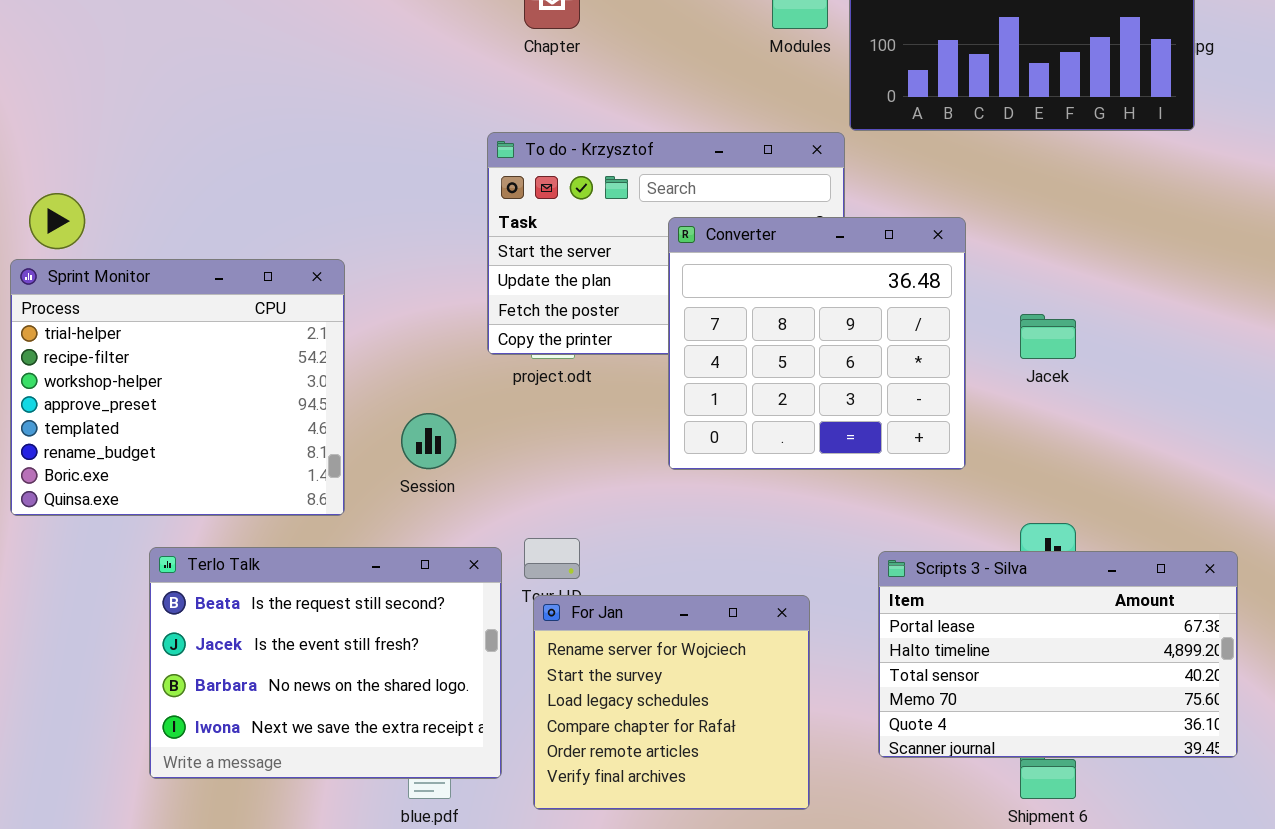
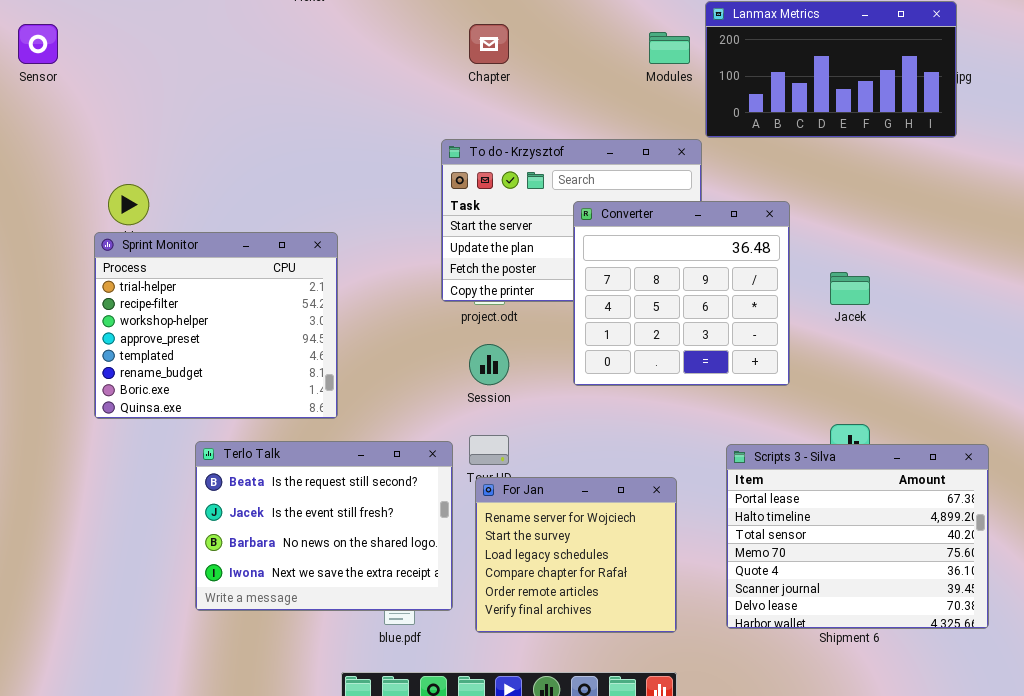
Session: [401,413,456,469] -> [469,344,509,385], moved
Scripts 3 - Silva: [878,551,1238,758] -> [726,444,989,629], resized

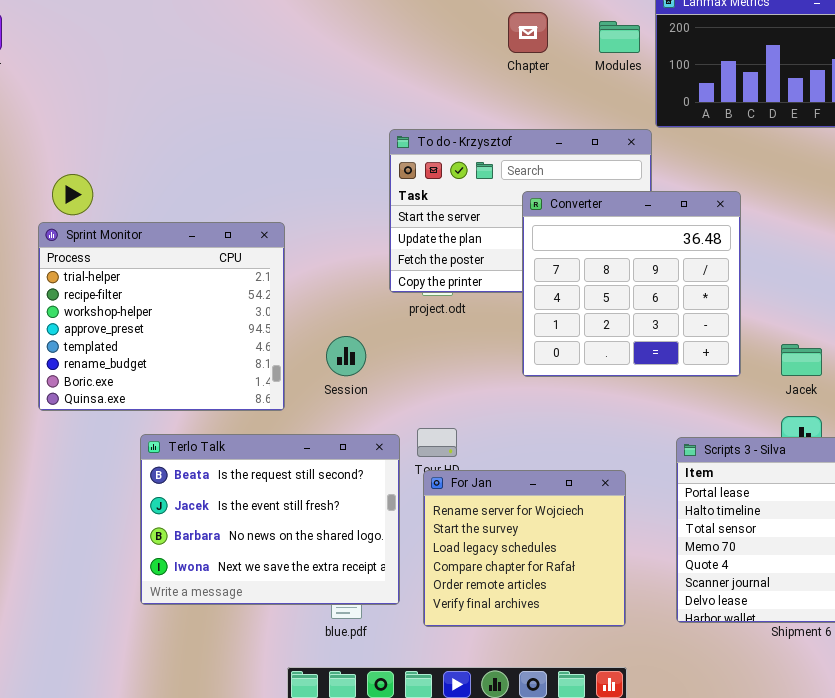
Chapter: [469,24,509,64] -> [508,12,548,53], moved
Jacek: [830,272,870,305] -> [781,344,822,376], moved
Session: [469,344,509,385] -> [326,336,366,376], moved

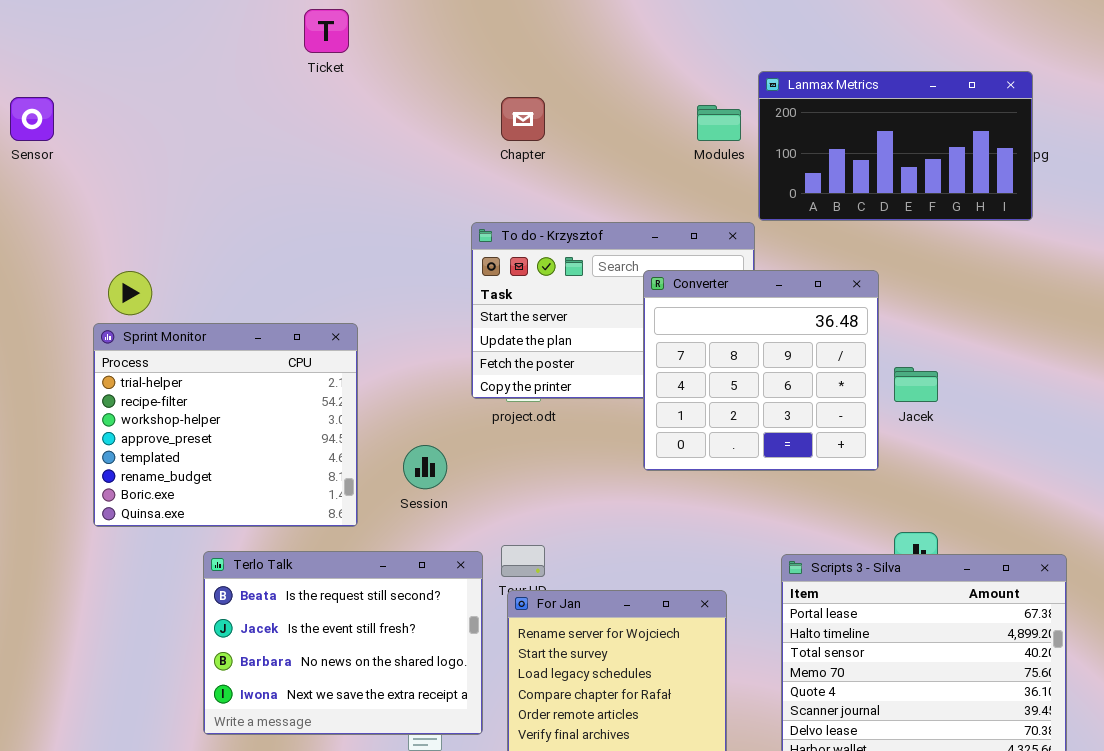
Chapter: [508,12,548,53] -> [501,97,545,141], moved
Converter: [522,191,741,377] -> [643,270,879,471], moved
Jacek: [781,344,822,376] -> [894,367,938,402], moved

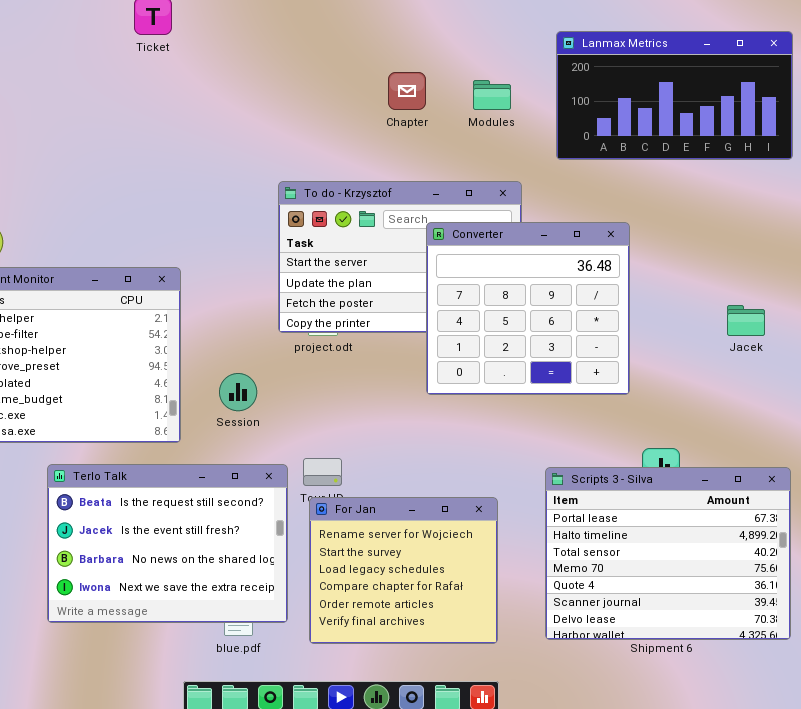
Lanmax Metrics: [758,71,1033,221] -> [556,31,793,160], moved
Chapter: [501,97,545,141] -> [388,72,426,110], moved
Jacek: [894,367,938,402] -> [727,305,765,336], moved

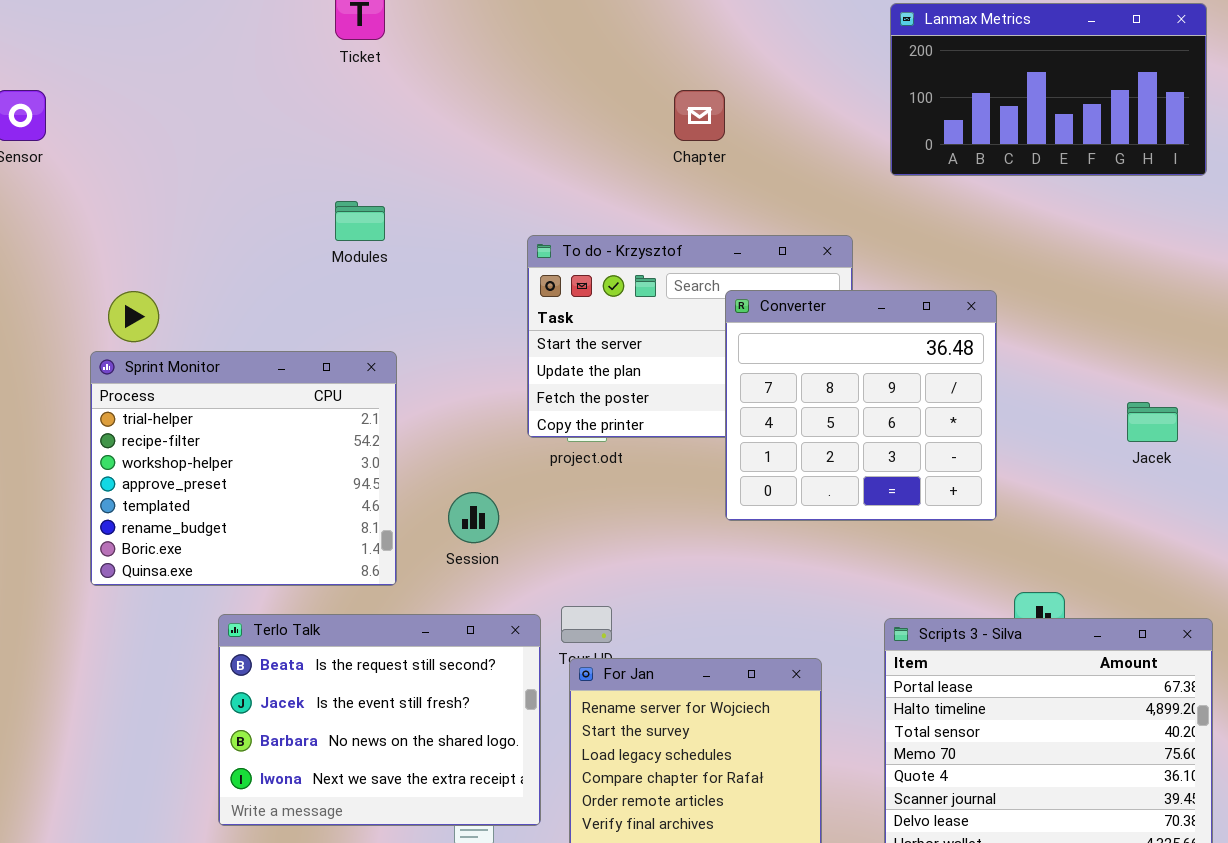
Lanmax Metrics: [556,31,793,160] -> [890,3,1207,176], moved
Modules: [473,80,511,110] -> [335,201,385,241], moved

